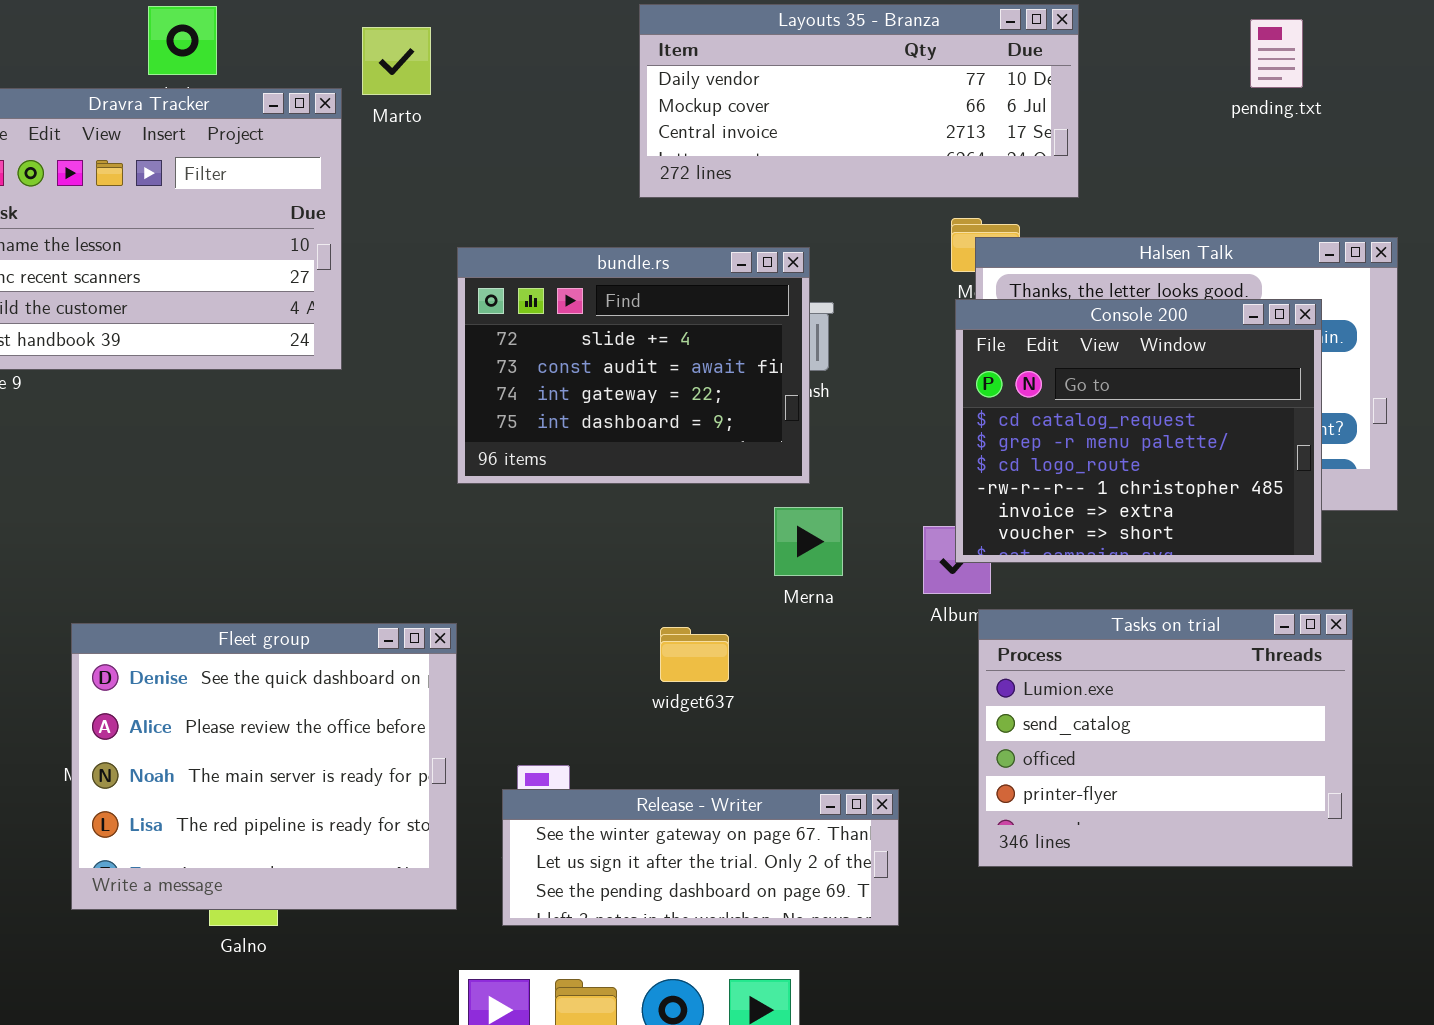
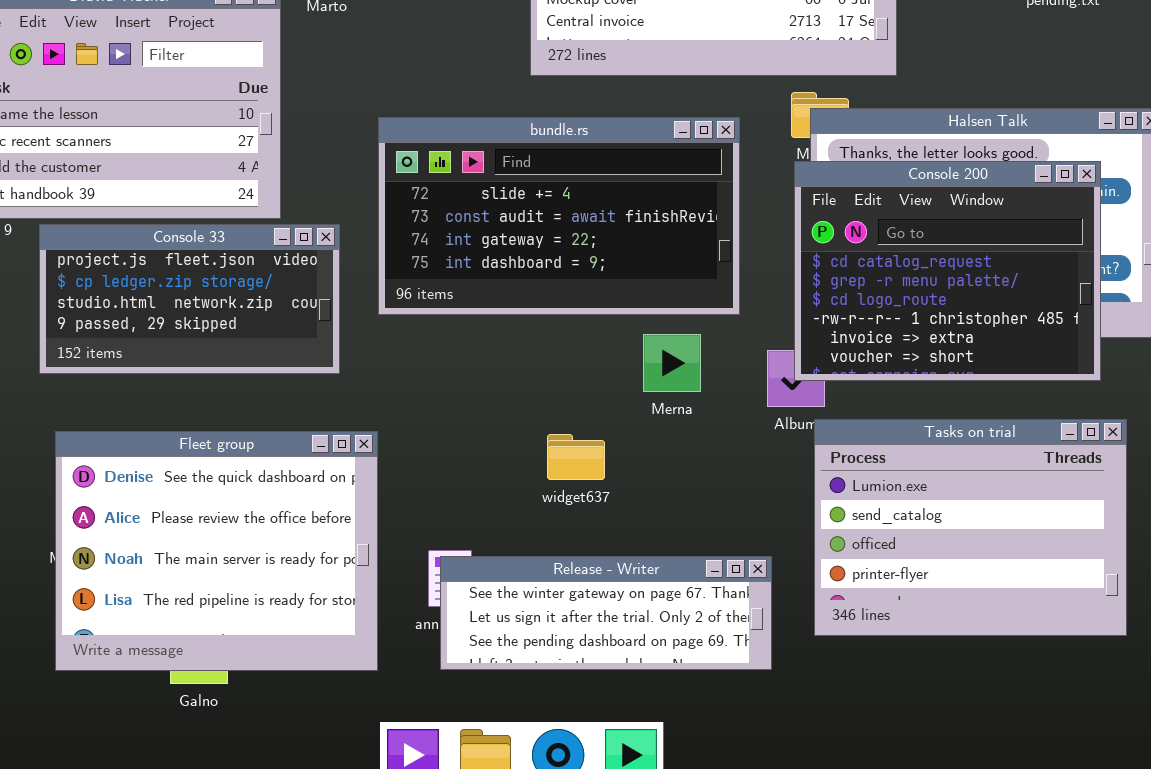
bundle.rs: [457,247,810,484] -> [378,117,740,315], resized
Console 33: none -> [39,224,340,374], opened
Release - Writer: [502,789,899,926] -> [440,556,772,670], moved

